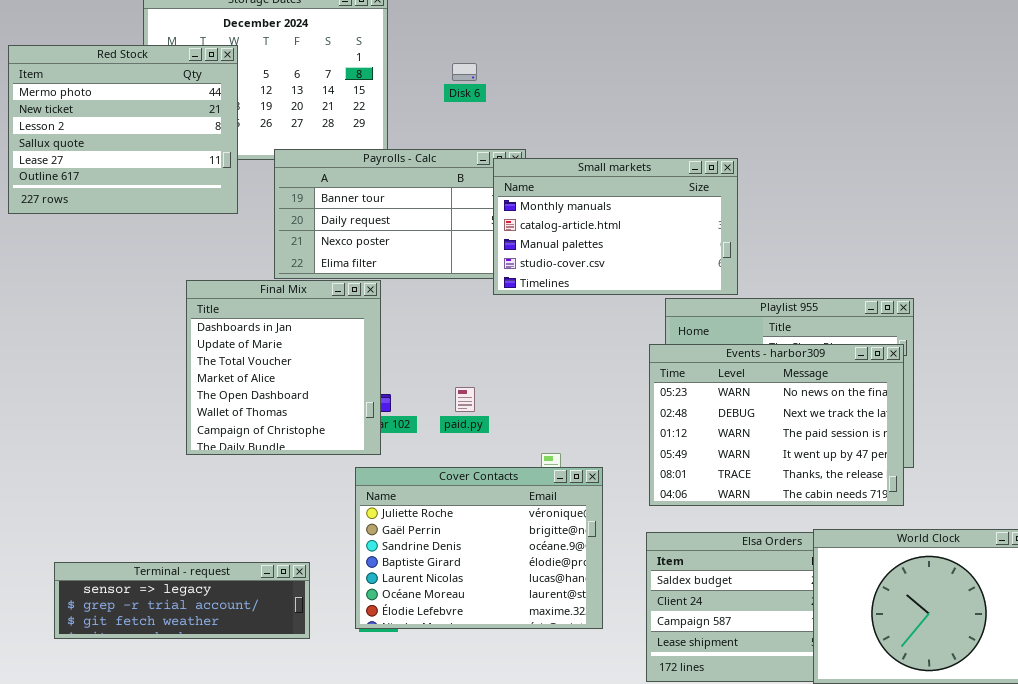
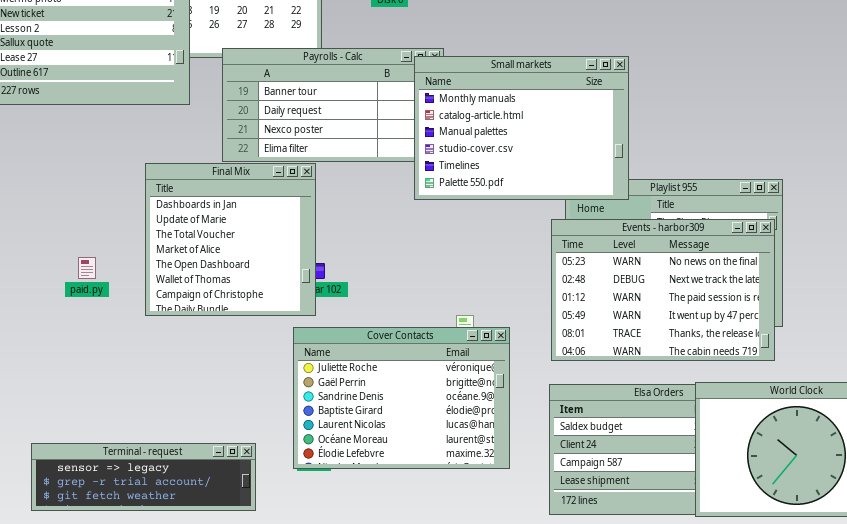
Small markets: [493,158,738,295] -> [414,56,629,200], resized
paid.py: [455,387,475,412] -> [78,257,96,279], moved
Terminal - request: [54,562,310,639] -> [31,443,256,511], moved

